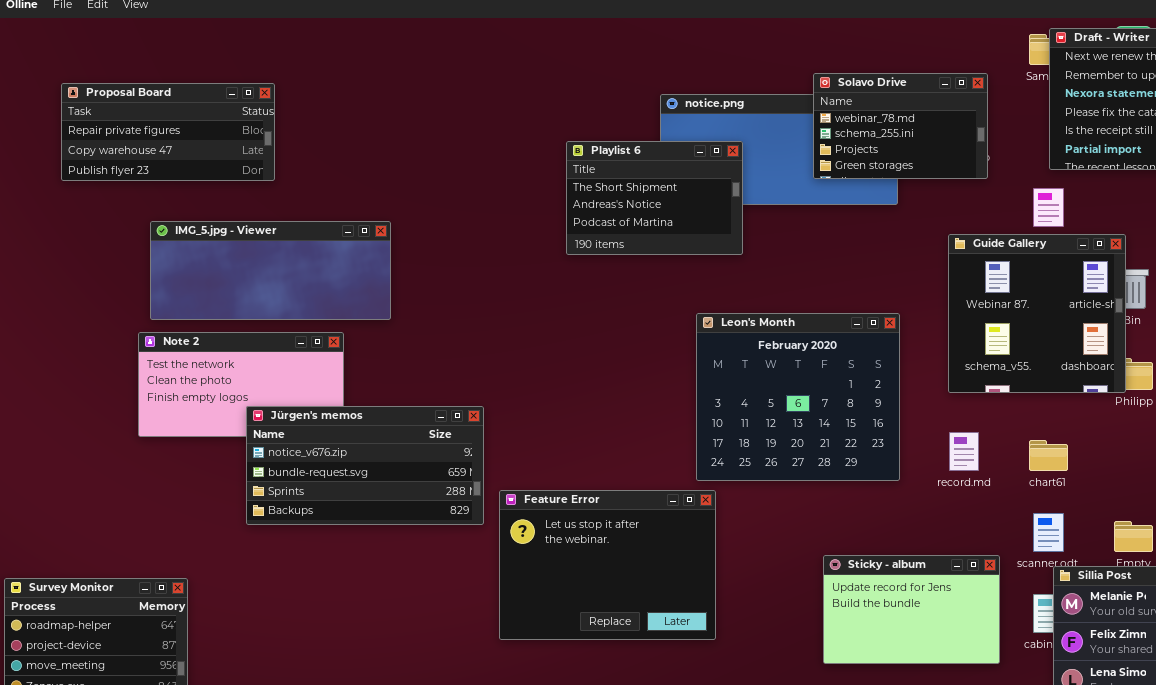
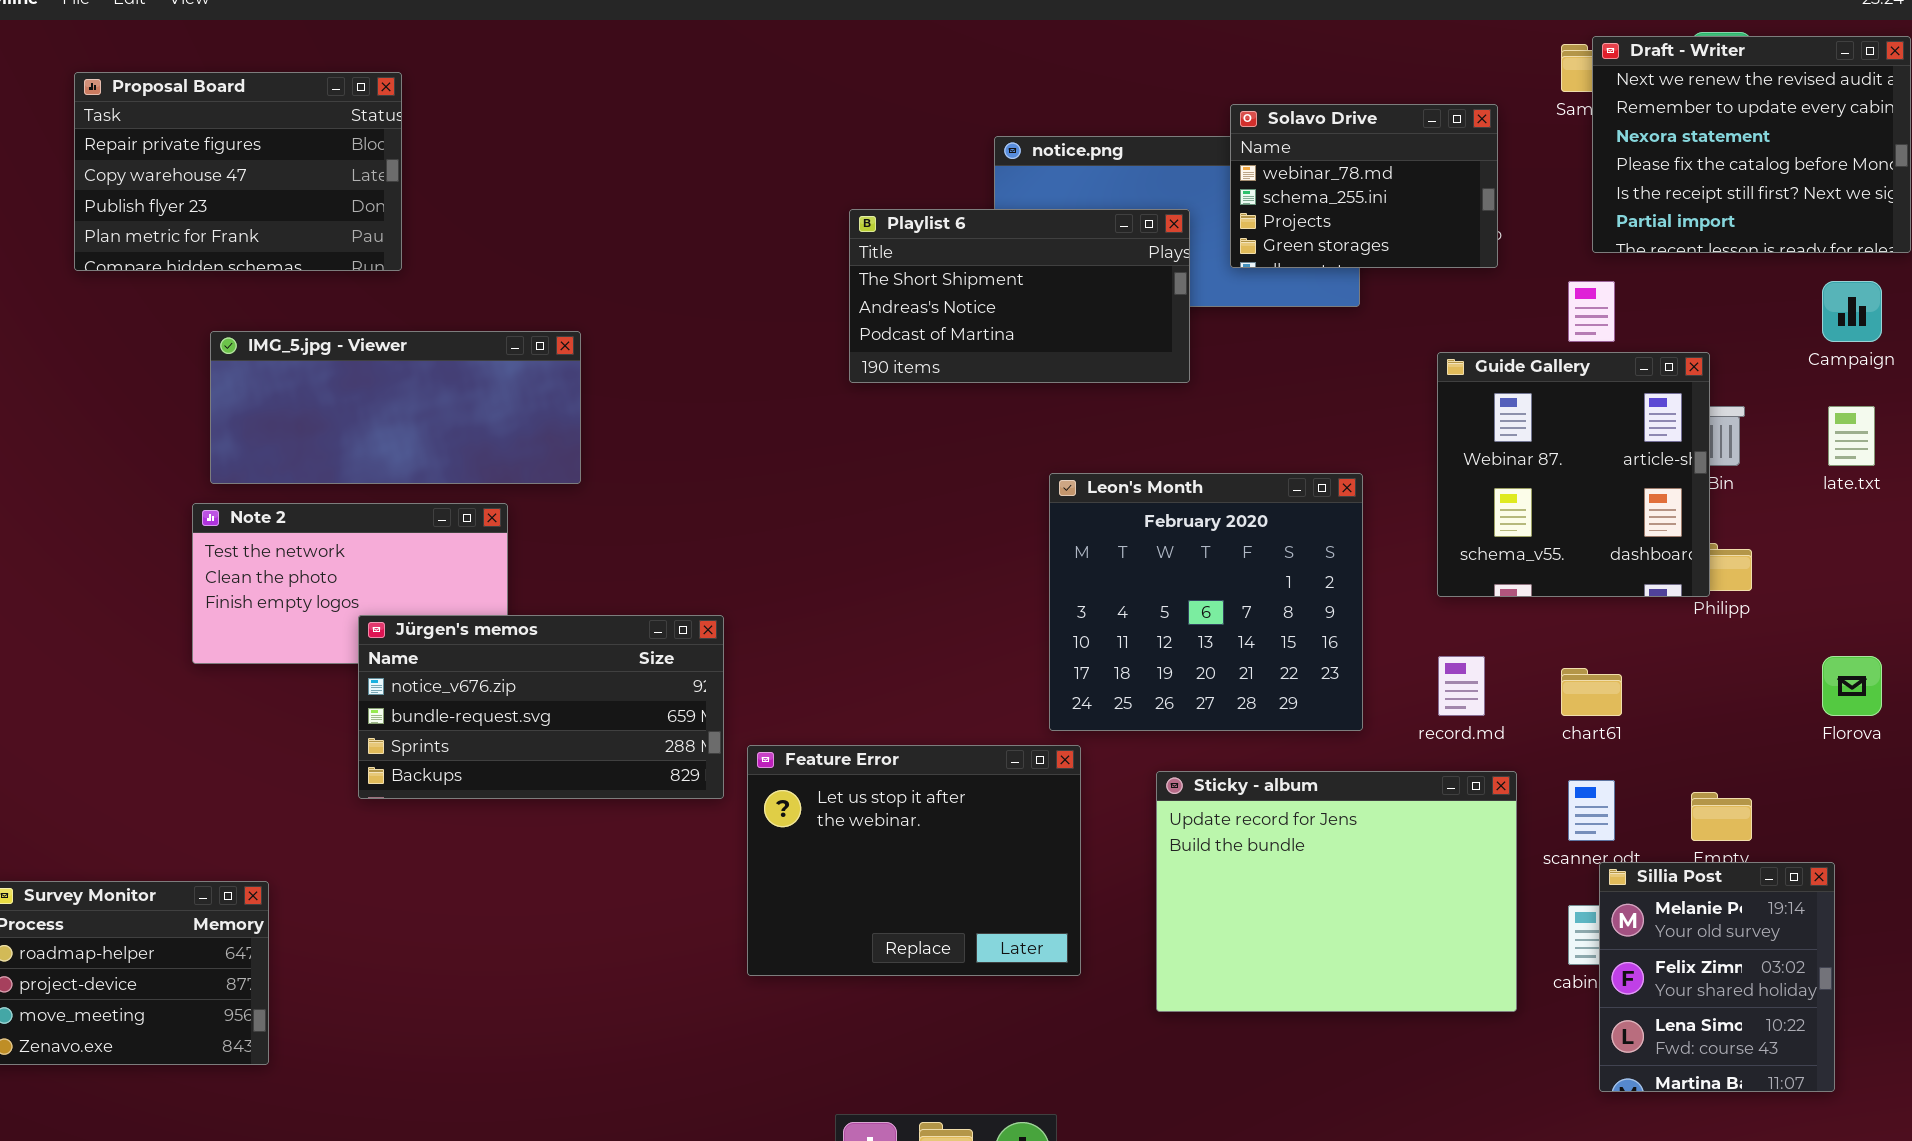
Proposal Board: [61,83,275,181] -> [74,72,402,271], resized
Playlist 6: [566,141,743,255] -> [849,209,1190,383], resized
Sticky - album: [823,555,1000,664] -> [1156,771,1517,1012], resized

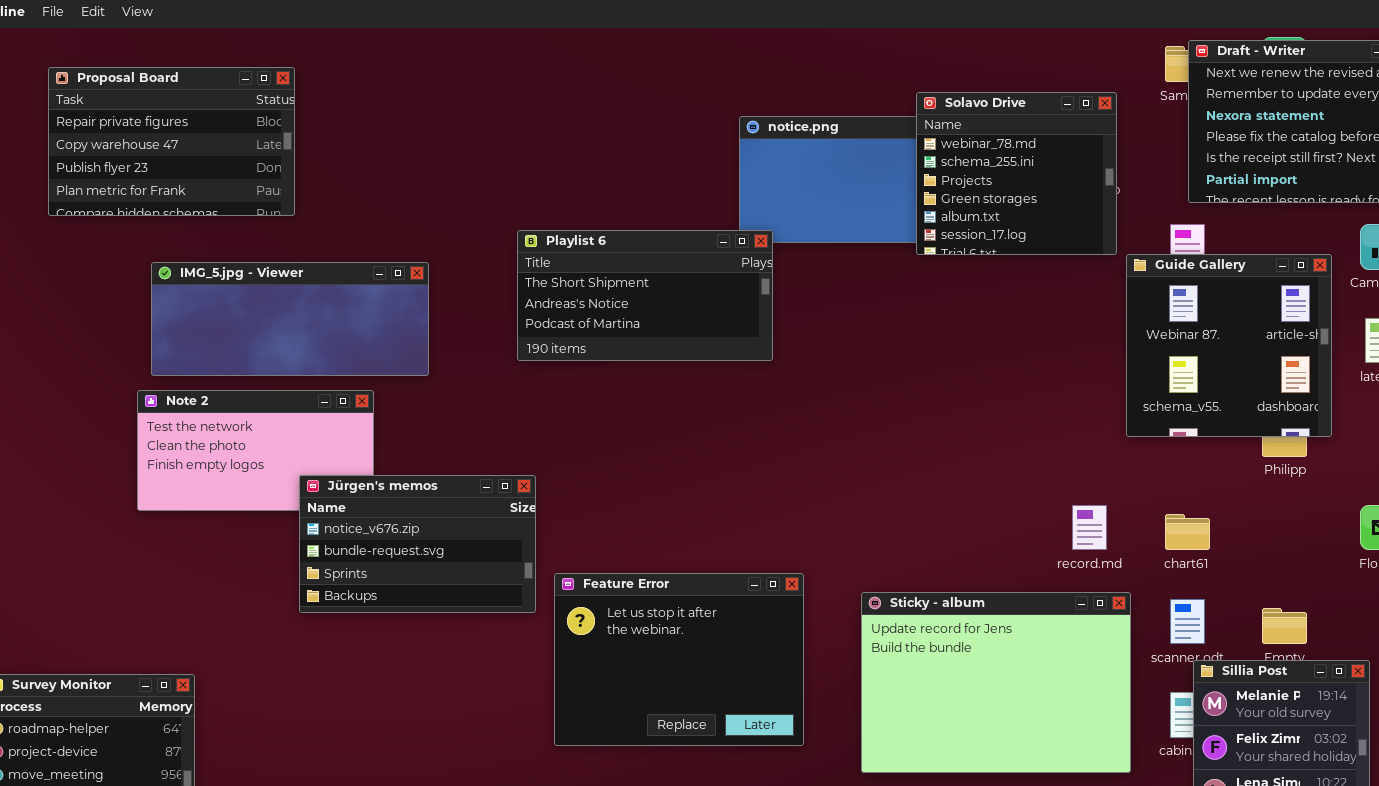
Solavo Drive: [1230,104,1498,268] -> [916,92,1117,255], resized
Playlist 6: [849,209,1190,383] -> [517,230,773,361], moved
Guide Gallery: [1437,352,1710,597] -> [1126,254,1332,437], moved
Leon's Month: [1049,473,1363,731] -> none, closed
Jürgen's memos: [358,615,724,799] -> [299,475,536,613], resized

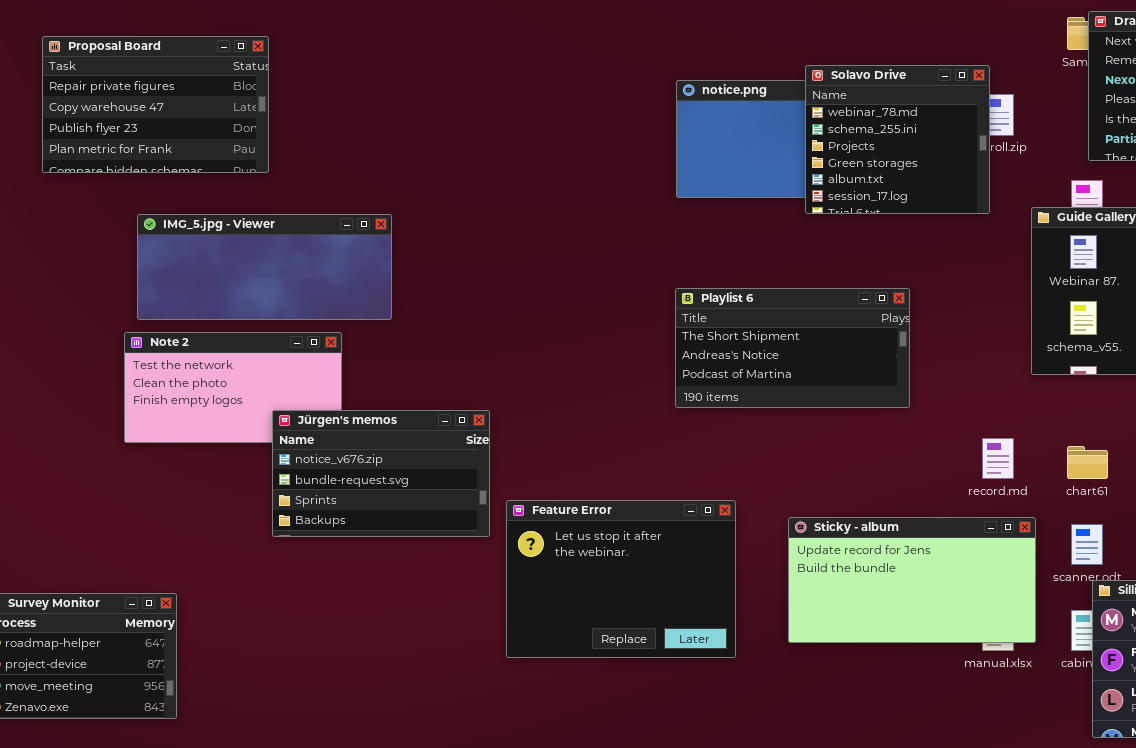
Solavo Drive: [916,92,1117,255] -> [805,65,990,214], moved
Playlist 6: [517,230,773,361] -> [675,288,910,408], moved
Sticky - album: [861,592,1131,773] -> [788,517,1036,643], resized

